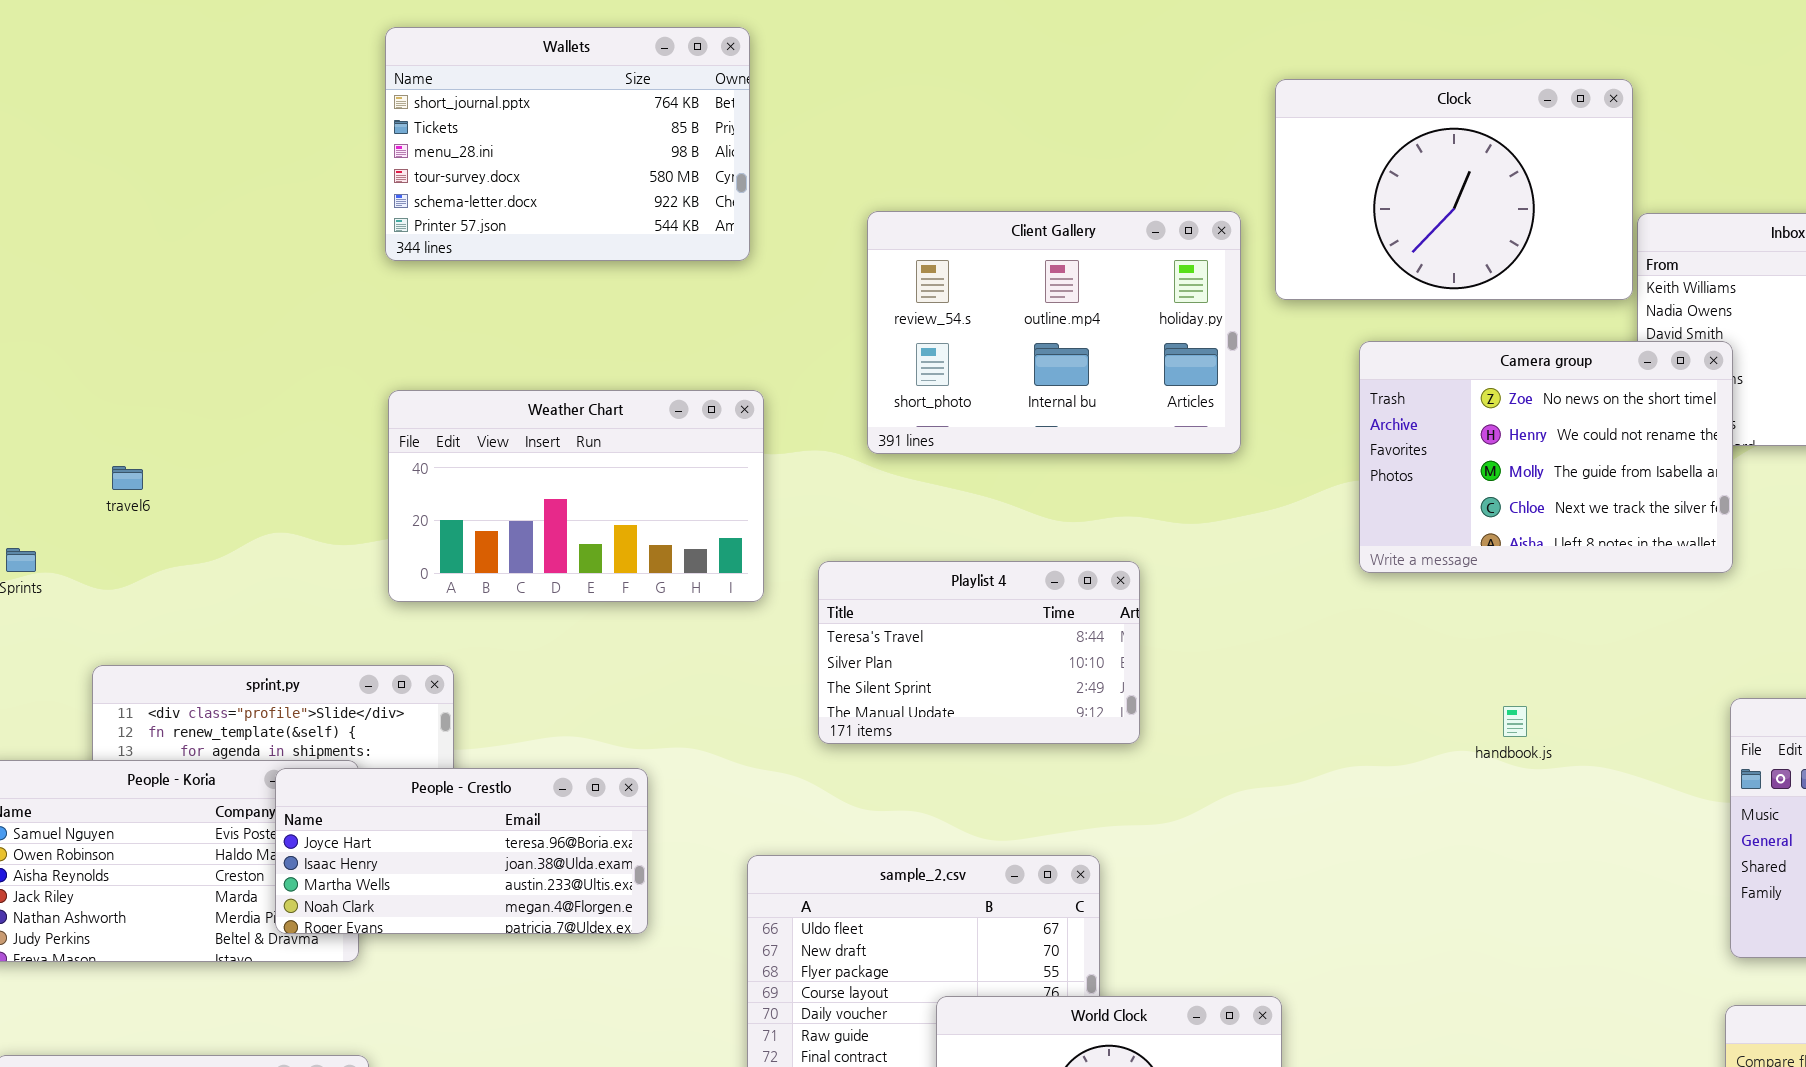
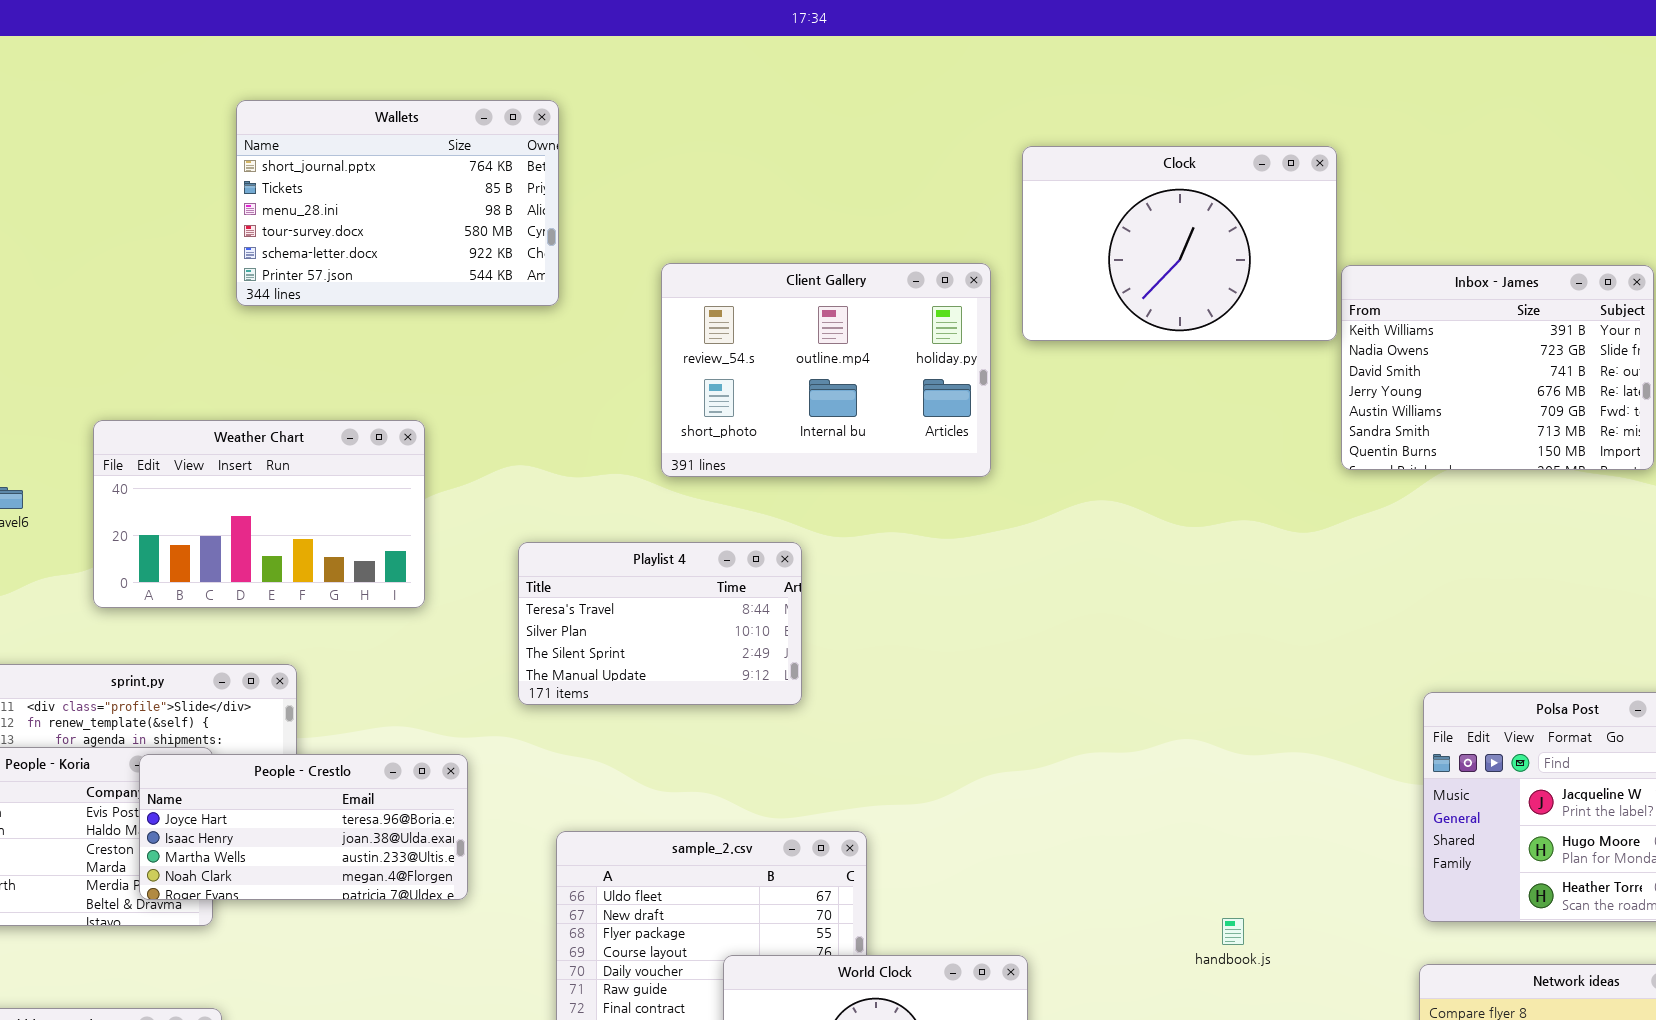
Camera group: [1359,341,1733,573] -> none, closed
Weather Chart: [388,390,764,602] -> [93,420,425,608], moved
Playlist 4: [818,561,1140,744] -> [518,542,802,705], moved
handbook.js: [1503,706,1527,737] -> [1222,918,1244,945], moved

